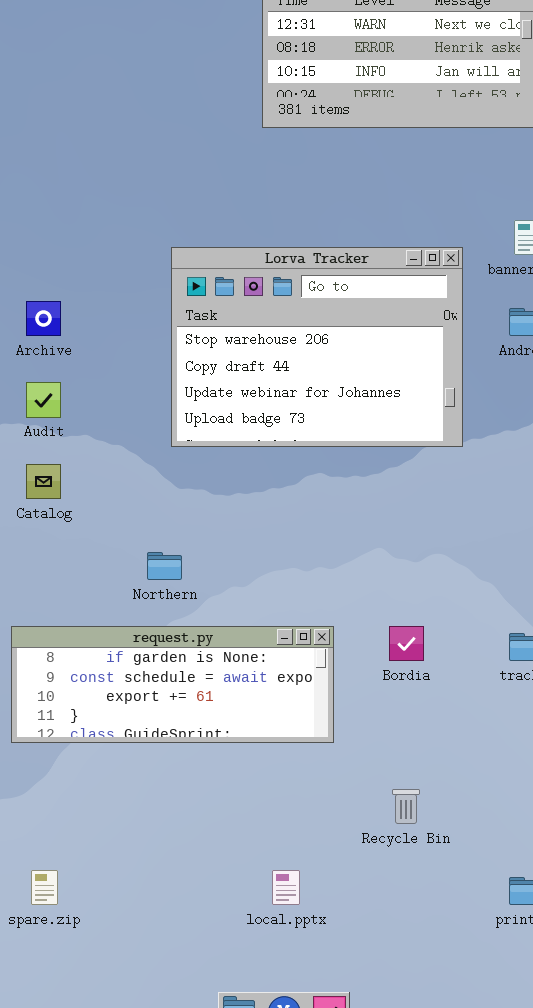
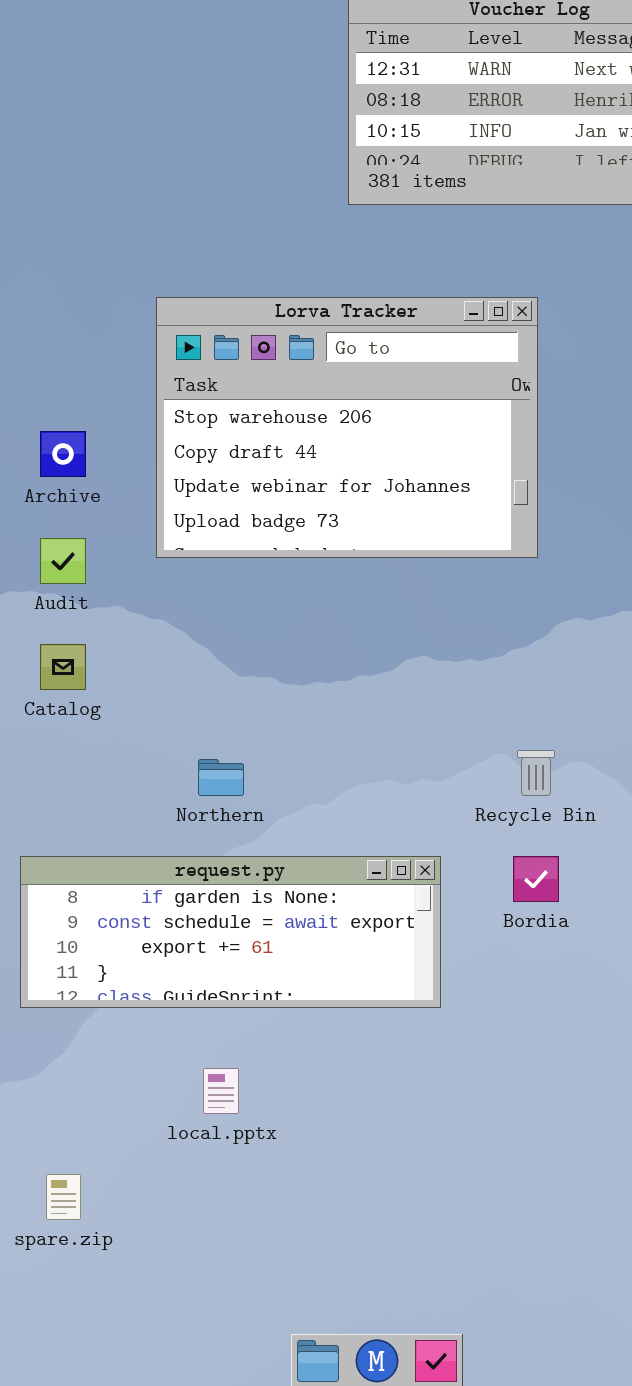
Lorva Tracker: [171,247,463,447] -> [156,297,538,558], moved
Recycle Bin: [392,789,420,824] -> [517,750,555,796], moved
local.pptx: [272,870,300,905] -> [203,1068,239,1114], moved

